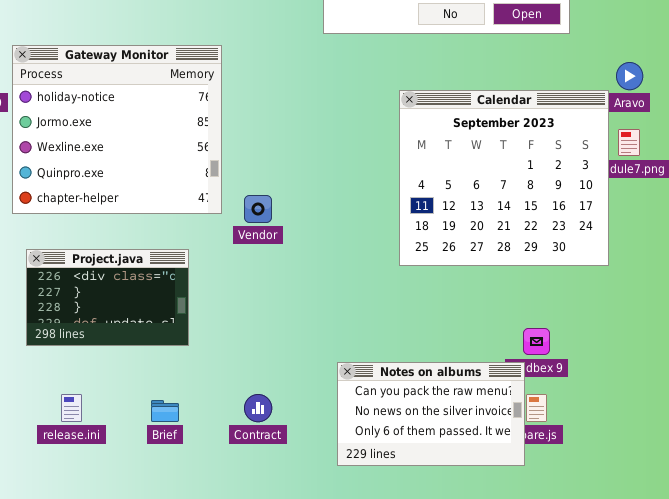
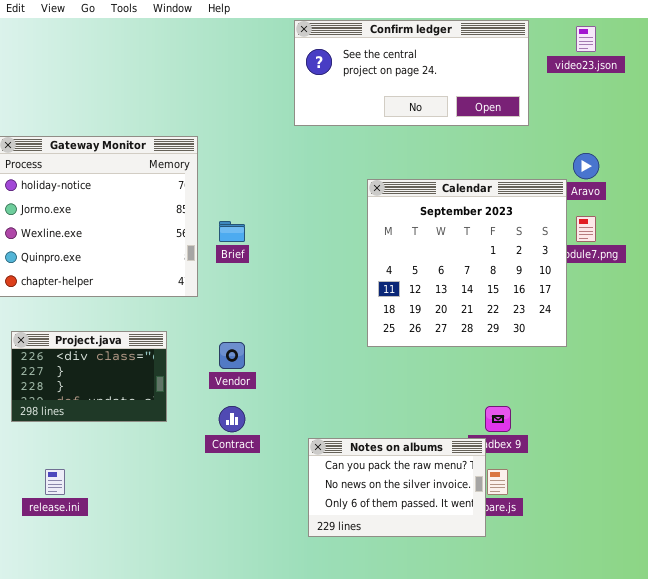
Vendor: [244,195,272,223] -> [219,342,245,369], moved
Contract: [244,394,272,422] -> [219,406,245,432], moved
Brief: [151,400,179,422] -> [219,221,245,242], moved

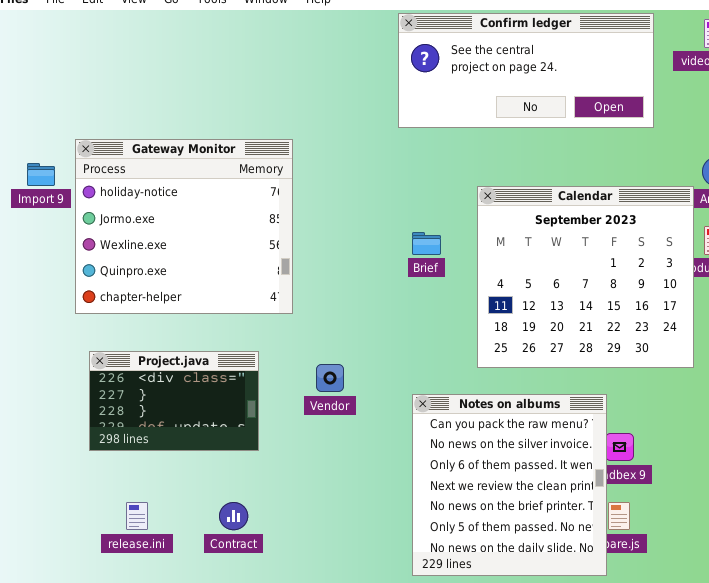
Brief: [219,221,245,242] -> [412,232,441,255], moved
Contract: [219,406,245,432] -> [219,502,248,530], moved
Notes on albums: [308,438,486,537] -> [412,394,607,576], resized

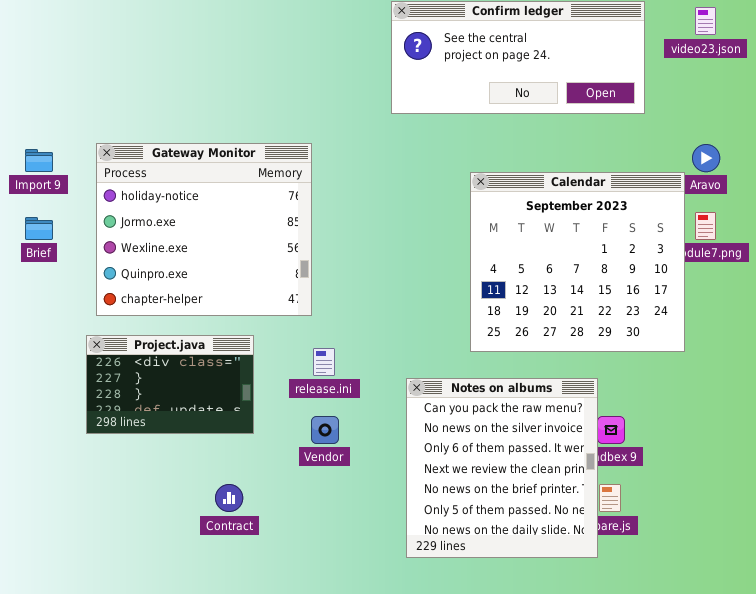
Gateway Monitor: [75,139,293,314] -> [96,143,312,316], moved
Brief: [412,232,441,255] -> [25,217,53,240], moved
Vendor: [316,364,344,392] -> [311,416,339,444], moved
release.ini: [126,502,148,530] -> [313,348,335,376], moved

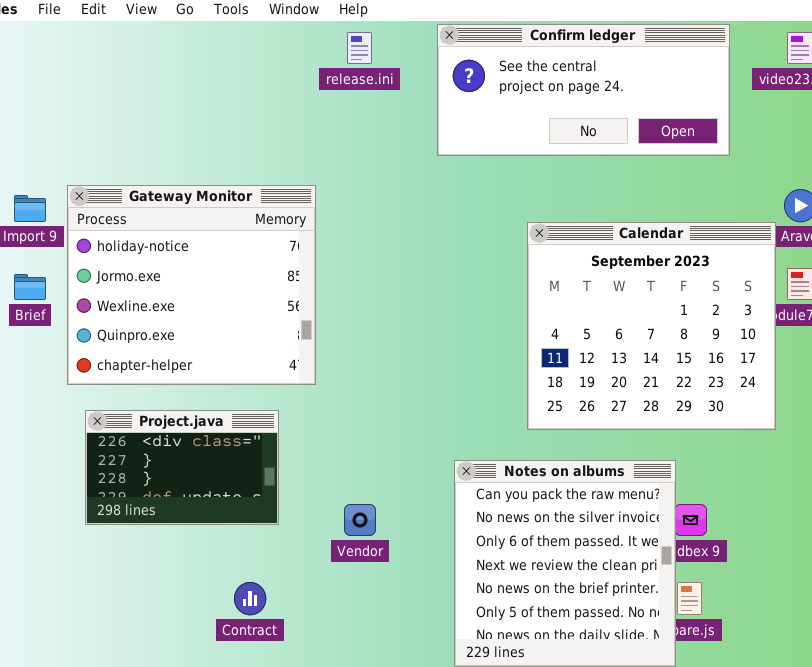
Gateway Monitor: [96,143,312,316] -> [67,185,316,385], moved
release.ini: [313,348,335,376] -> [347,32,372,64], moved

